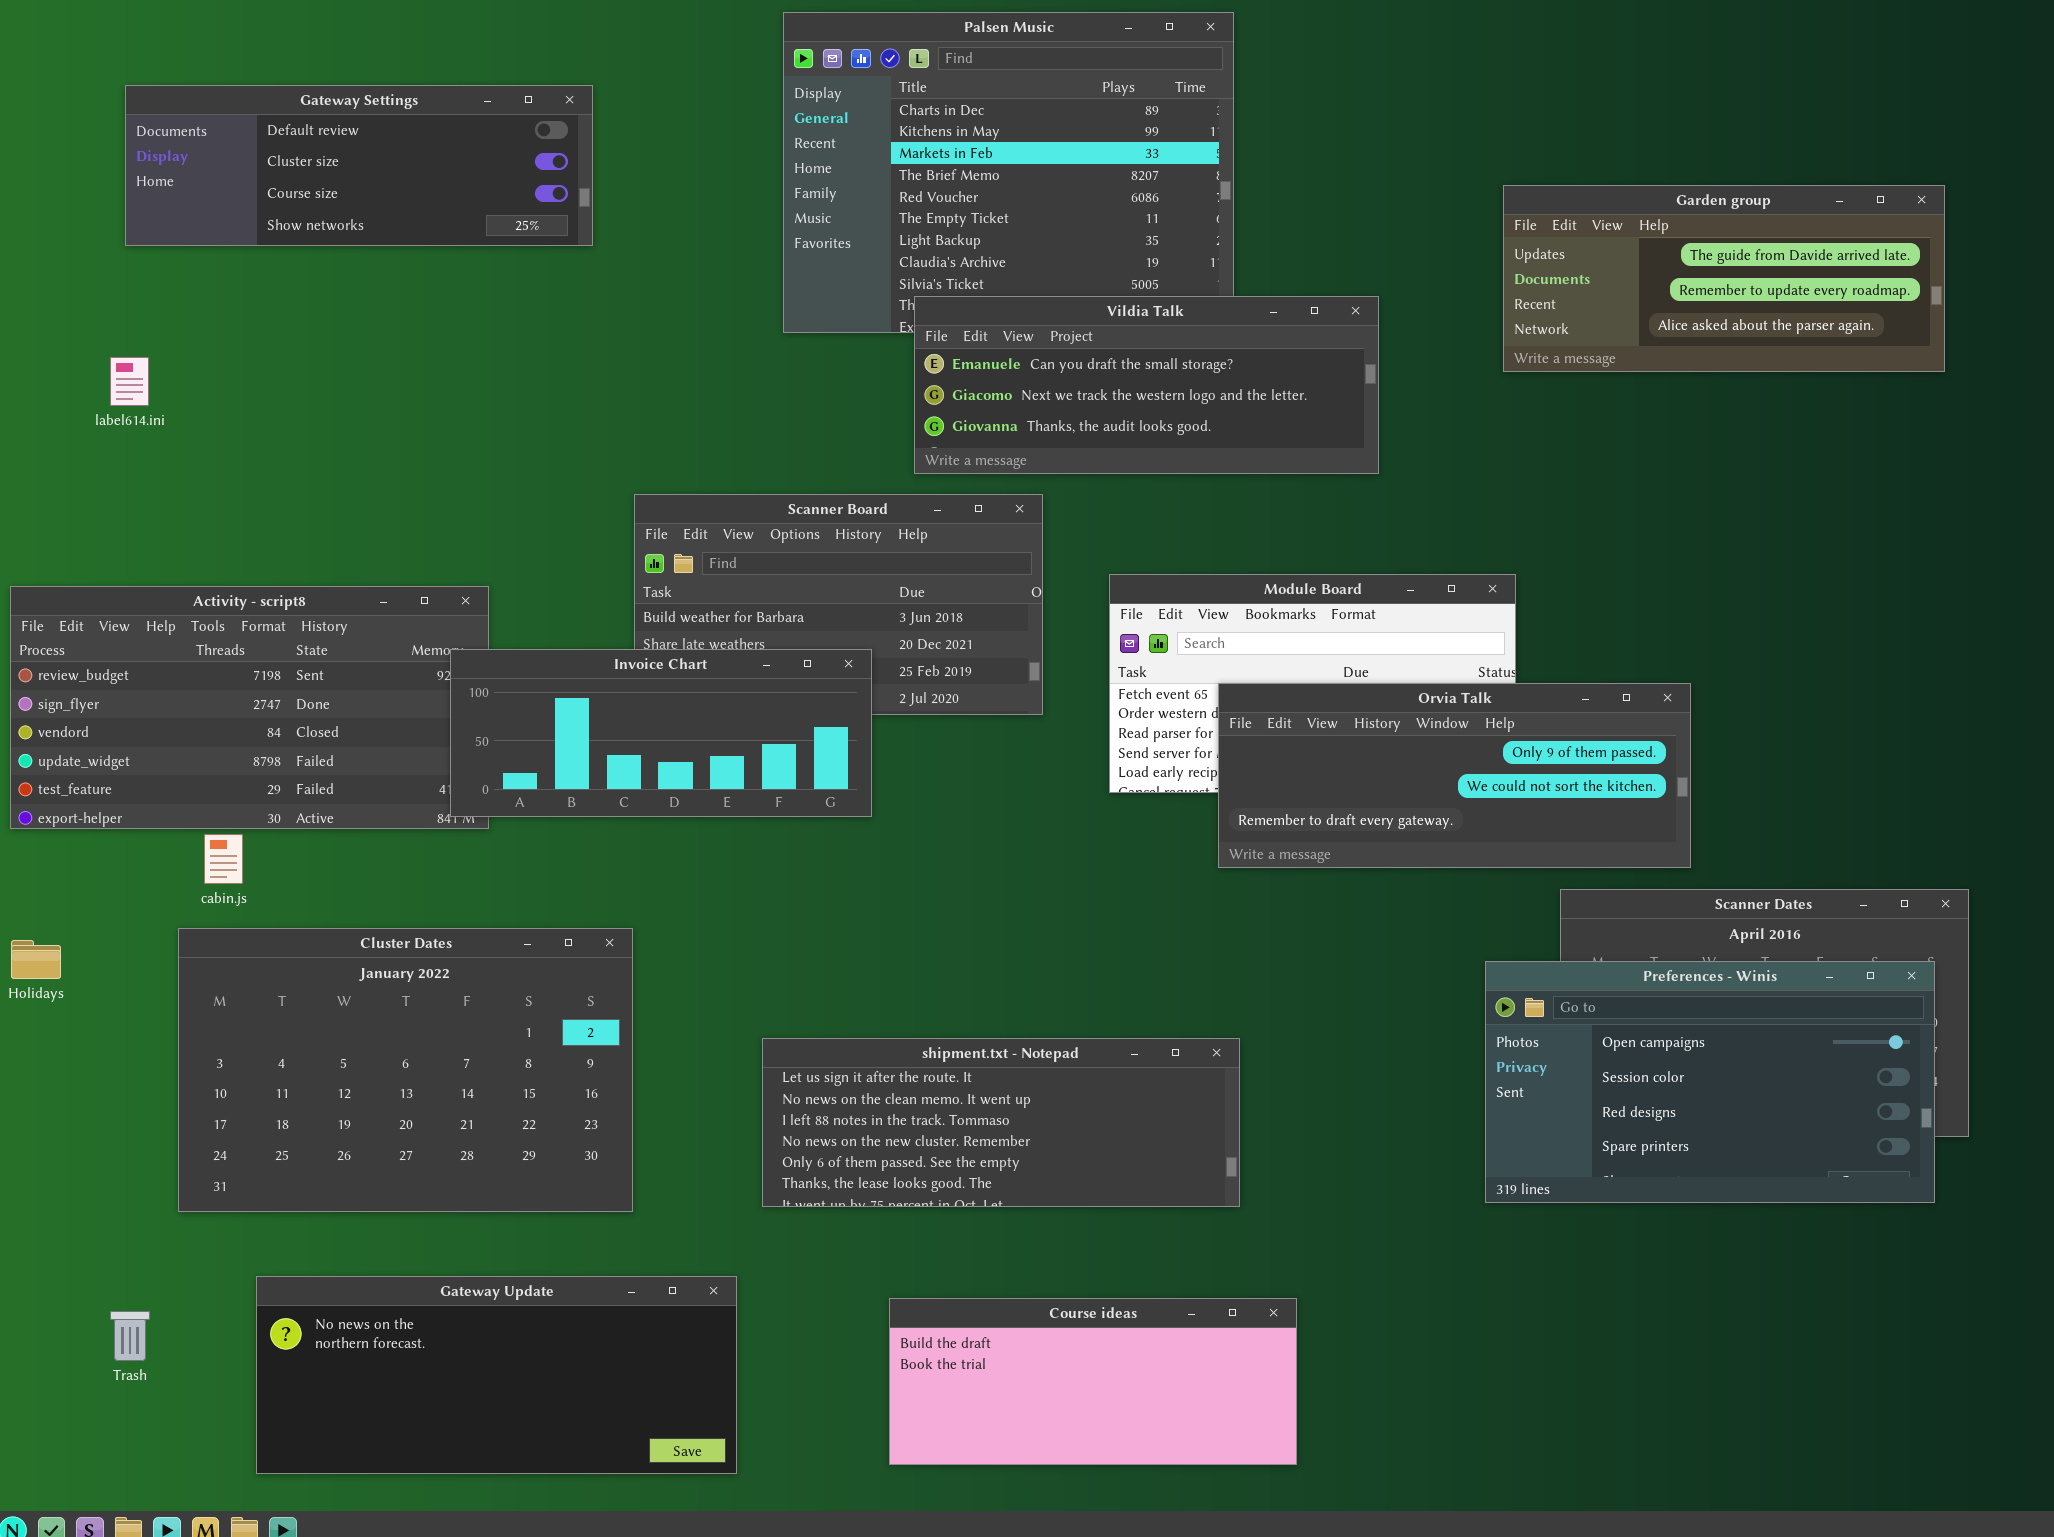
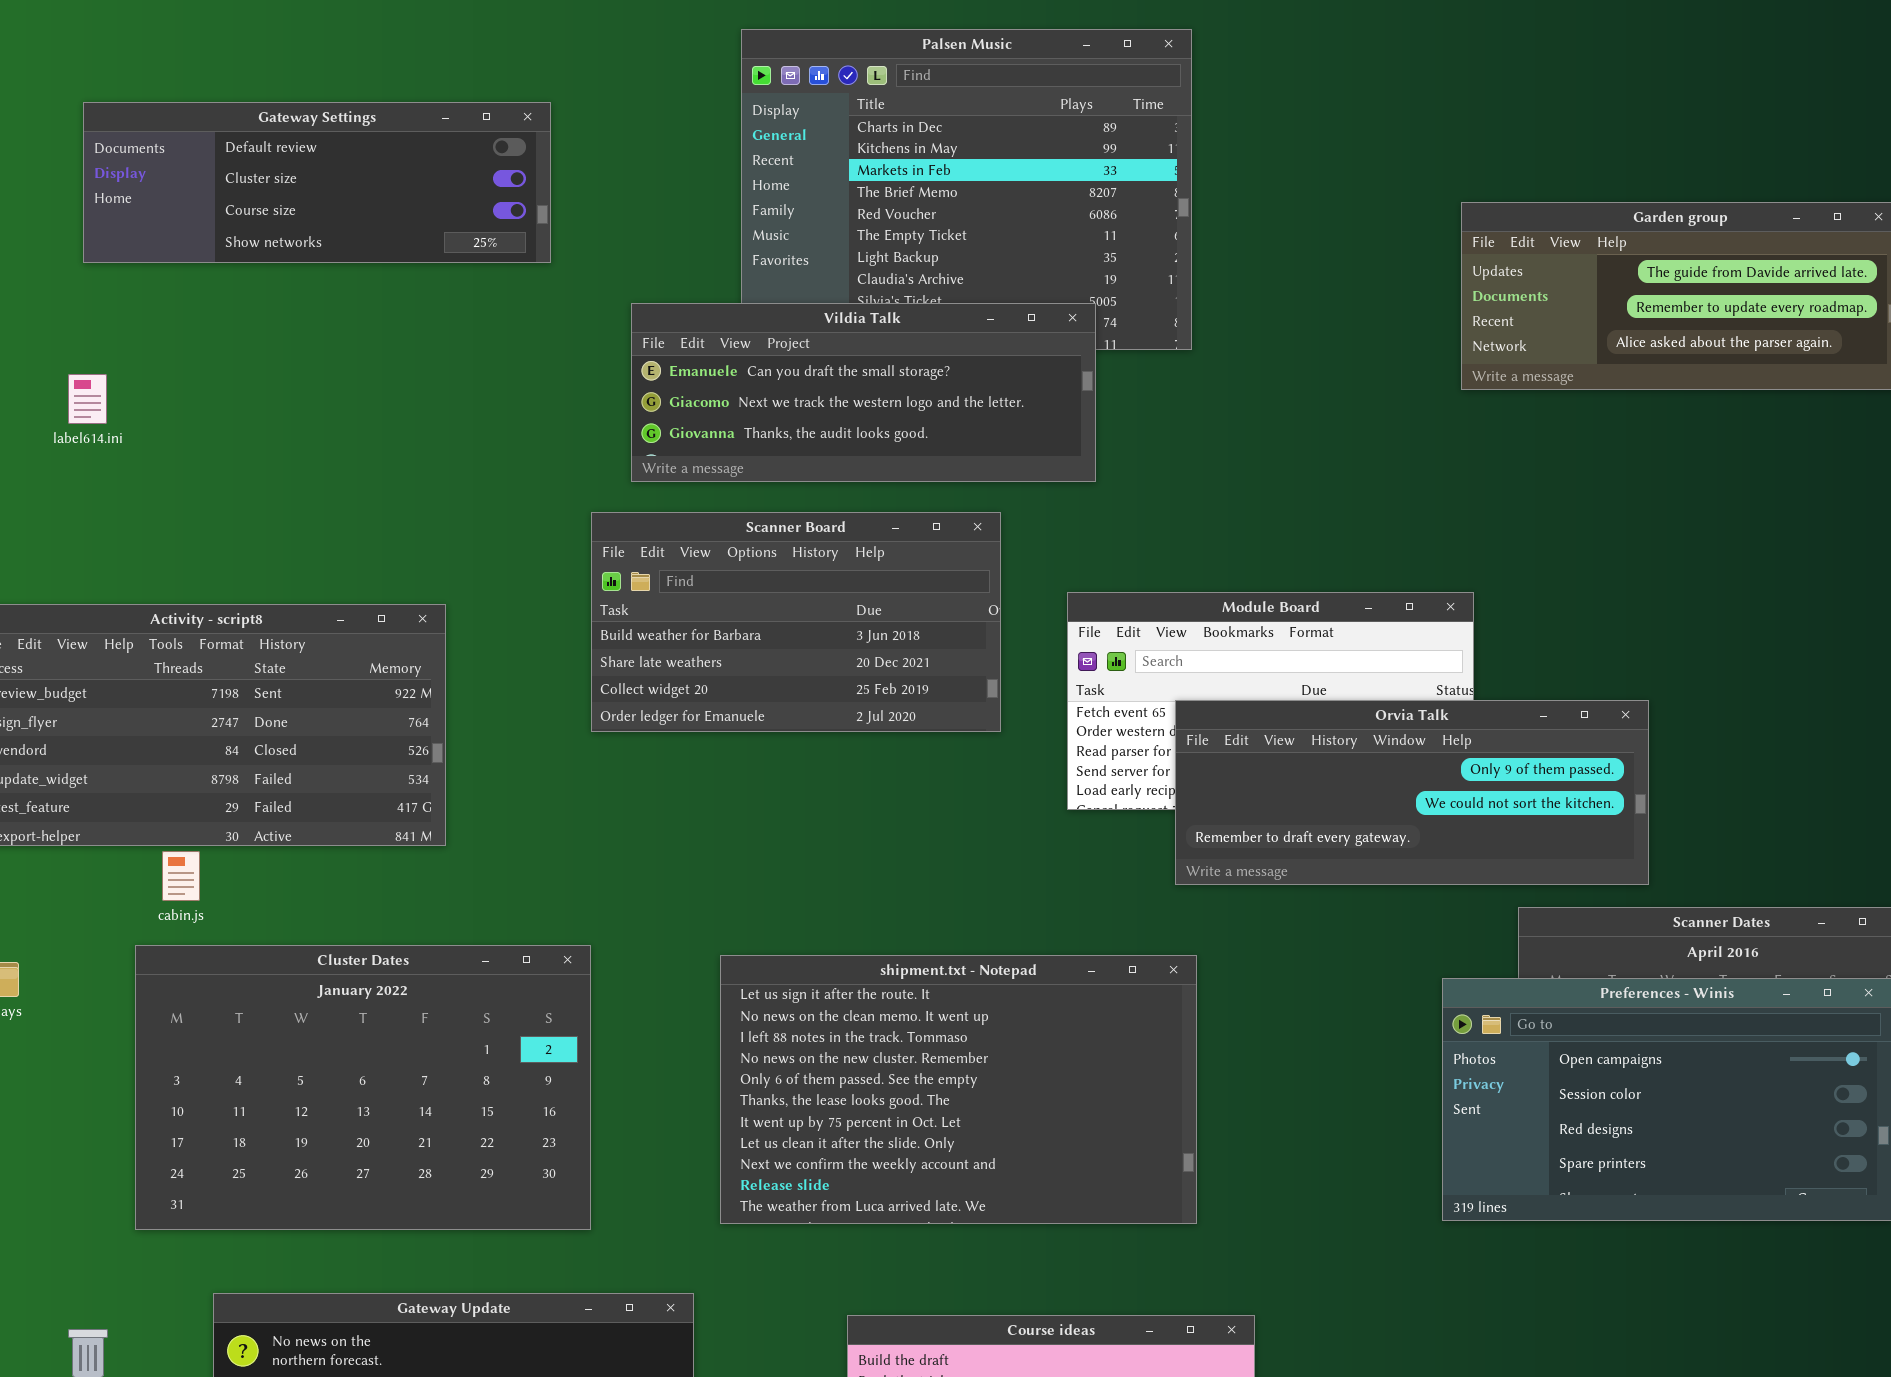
Vildia Talk: [914,296,1379,474] -> [631,303,1096,482], moved
Invoice Chart: [450,649,872,817] -> none, closed
shipment.txt - Notepad: [762,1038,1240,1207] -> [720,955,1197,1224], resized

